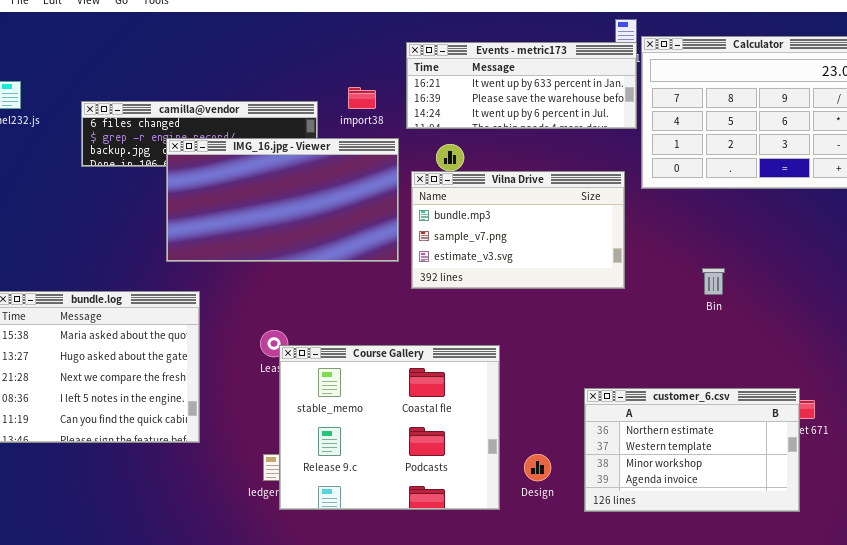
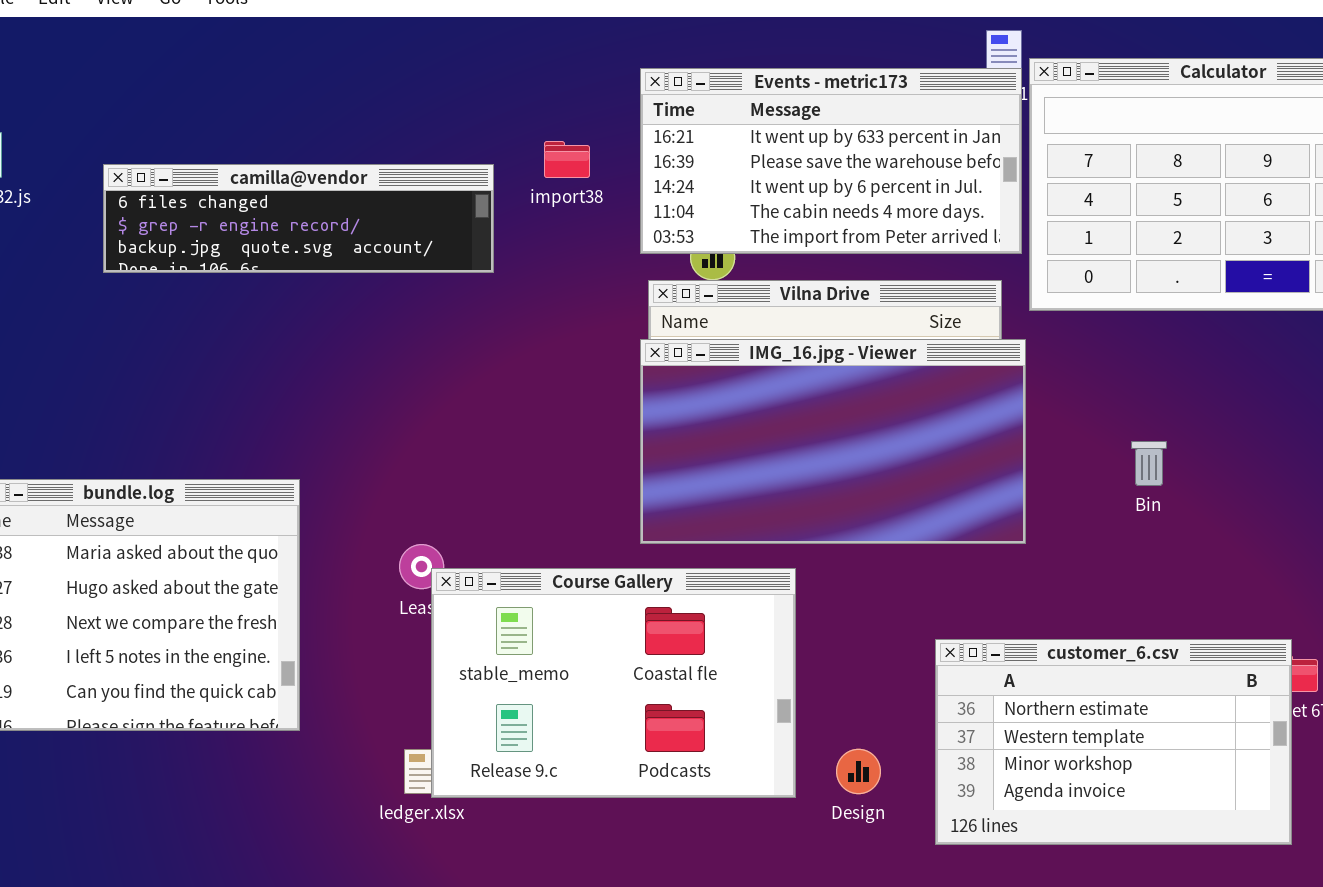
Events - metric173: [406,42,637,129] -> [640,68,1022,254], resized
IMG_16.jpg - Viewer: [166,138,399,262] -> [640,339,1026,544], moved
Course Gallery: [279,345,500,510] -> [431,568,796,798], resized

